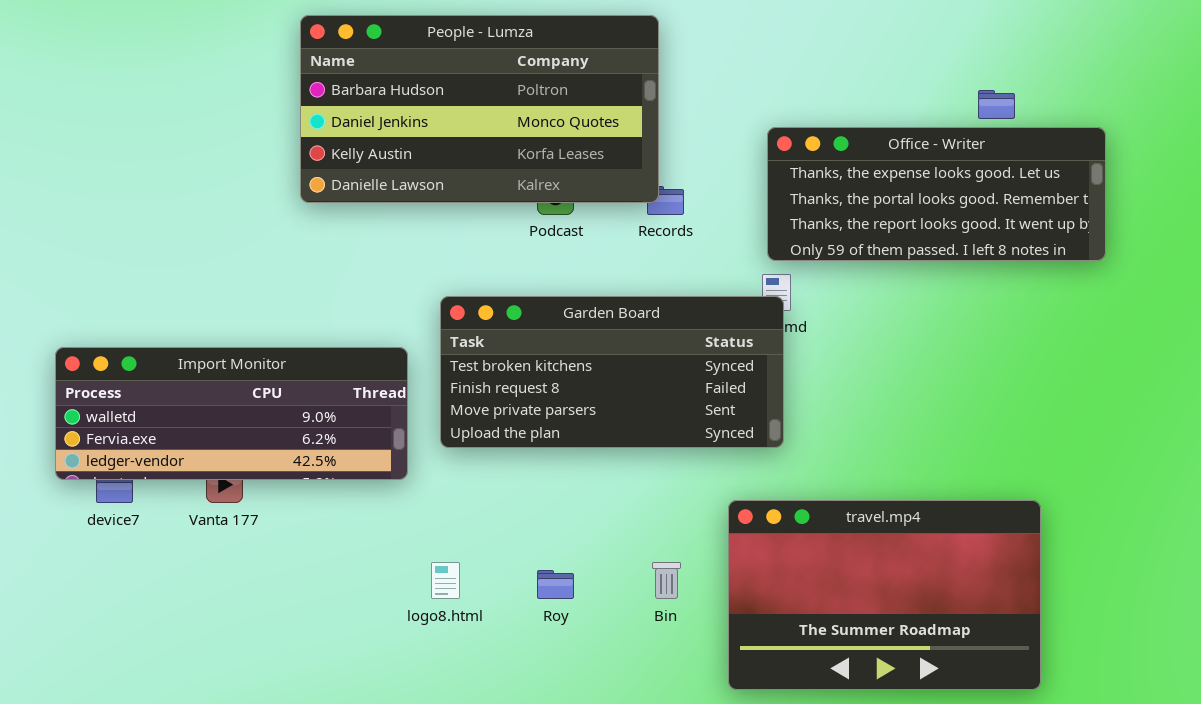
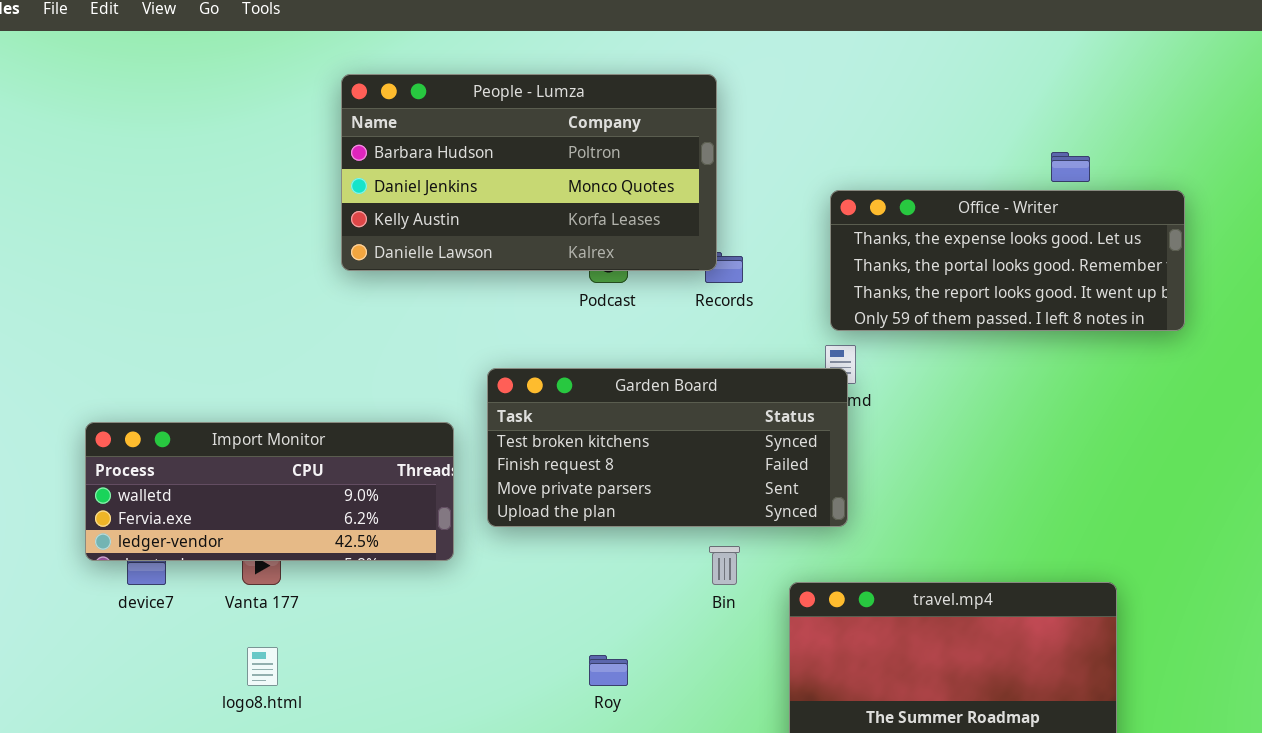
logo8.html: [431,562,460,599] -> [247,647,278,686], moved
Bin: [652,562,681,599] -> [709,546,740,585], moved

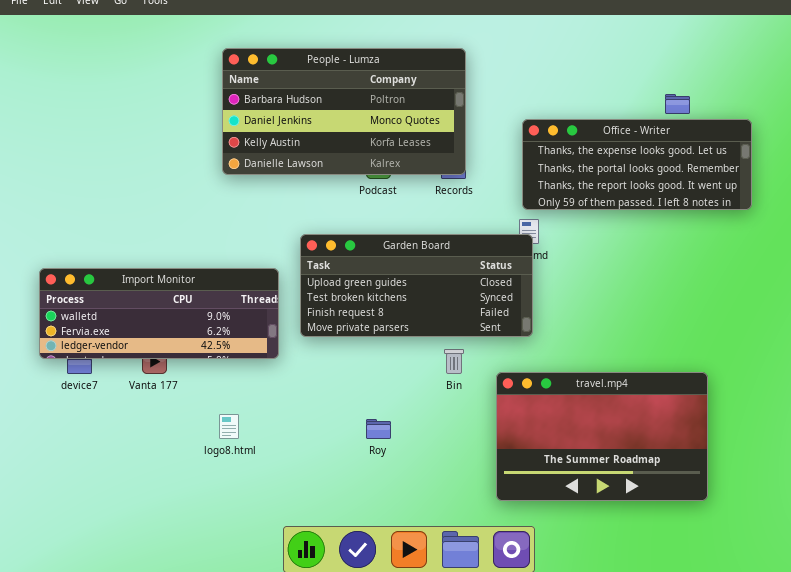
People - Lumza: [341,74,717,271] -> [222,48,466,175], moved
Garden Board: [487,368,848,527] -> [300,234,533,337], scrolled up 1 row
logo8.html: [247,647,278,686] -> [219,414,239,439], moved

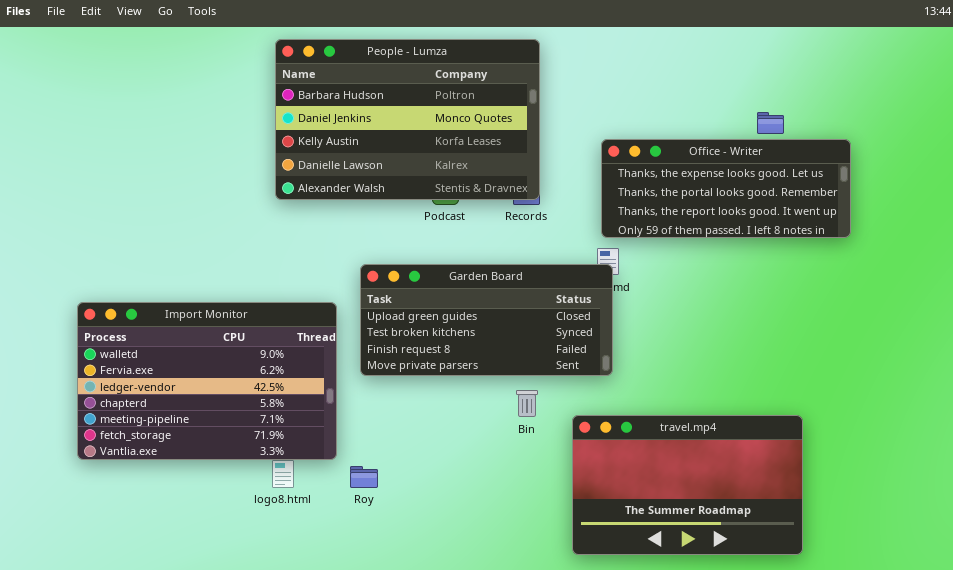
People - Lumza: [222,48,466,175] -> [275,39,540,200], resized
Import Monitor: [39,268,279,359] -> [77,302,337,460], resized
Roy: [366,419,391,439] -> [350,466,378,488], moved

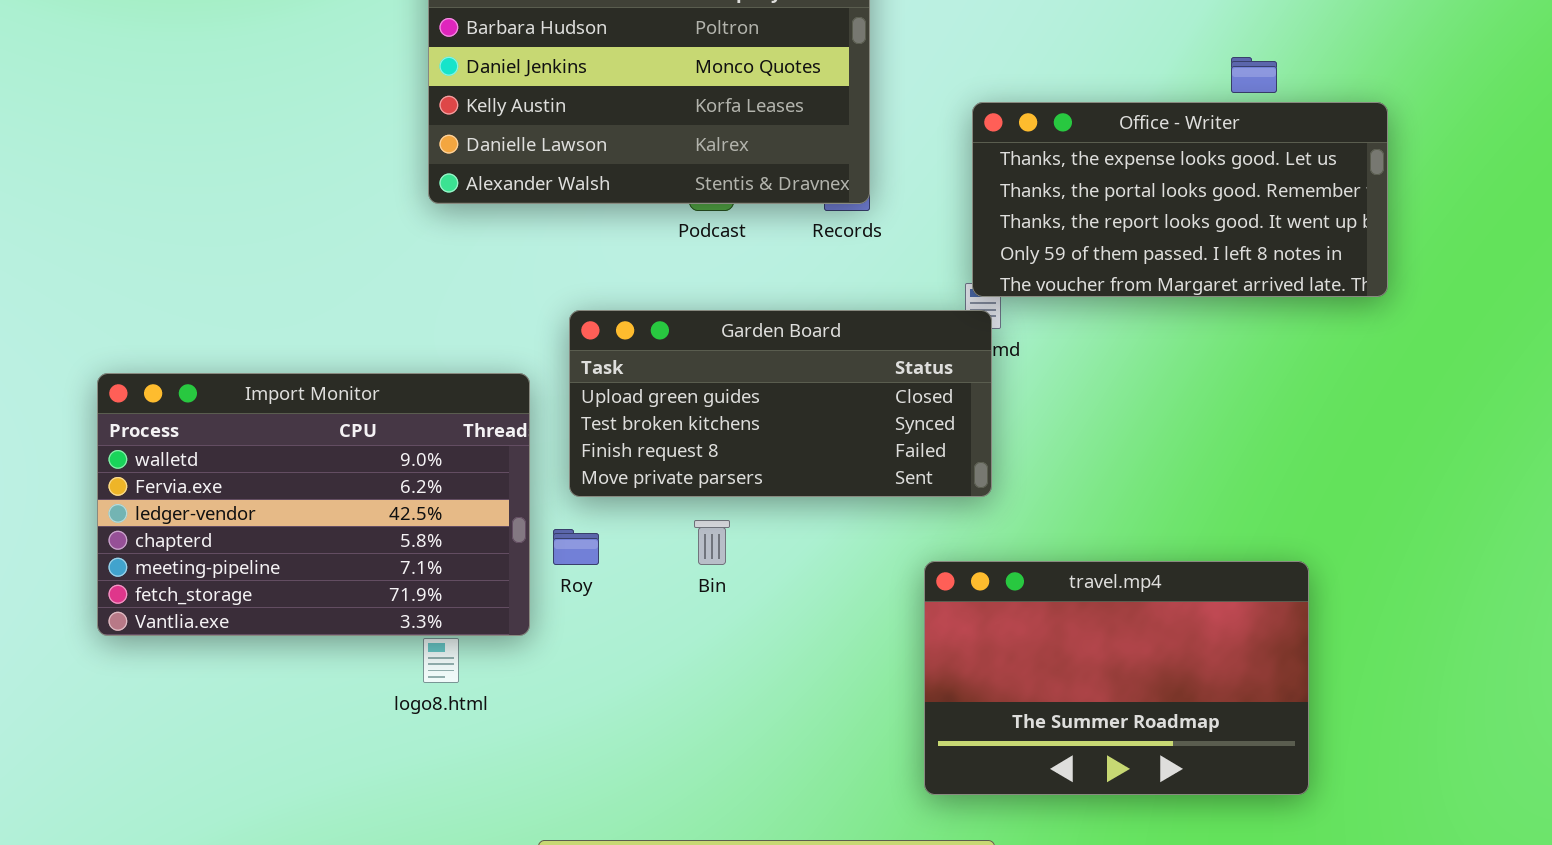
Office - Writer: [601,139,851,238] -> [972,102,1388,297], resized
Bin: [516,390,538,417] -> [694,520,730,565], moved
Roy: [350,466,378,488] -> [553,529,599,565], moved

